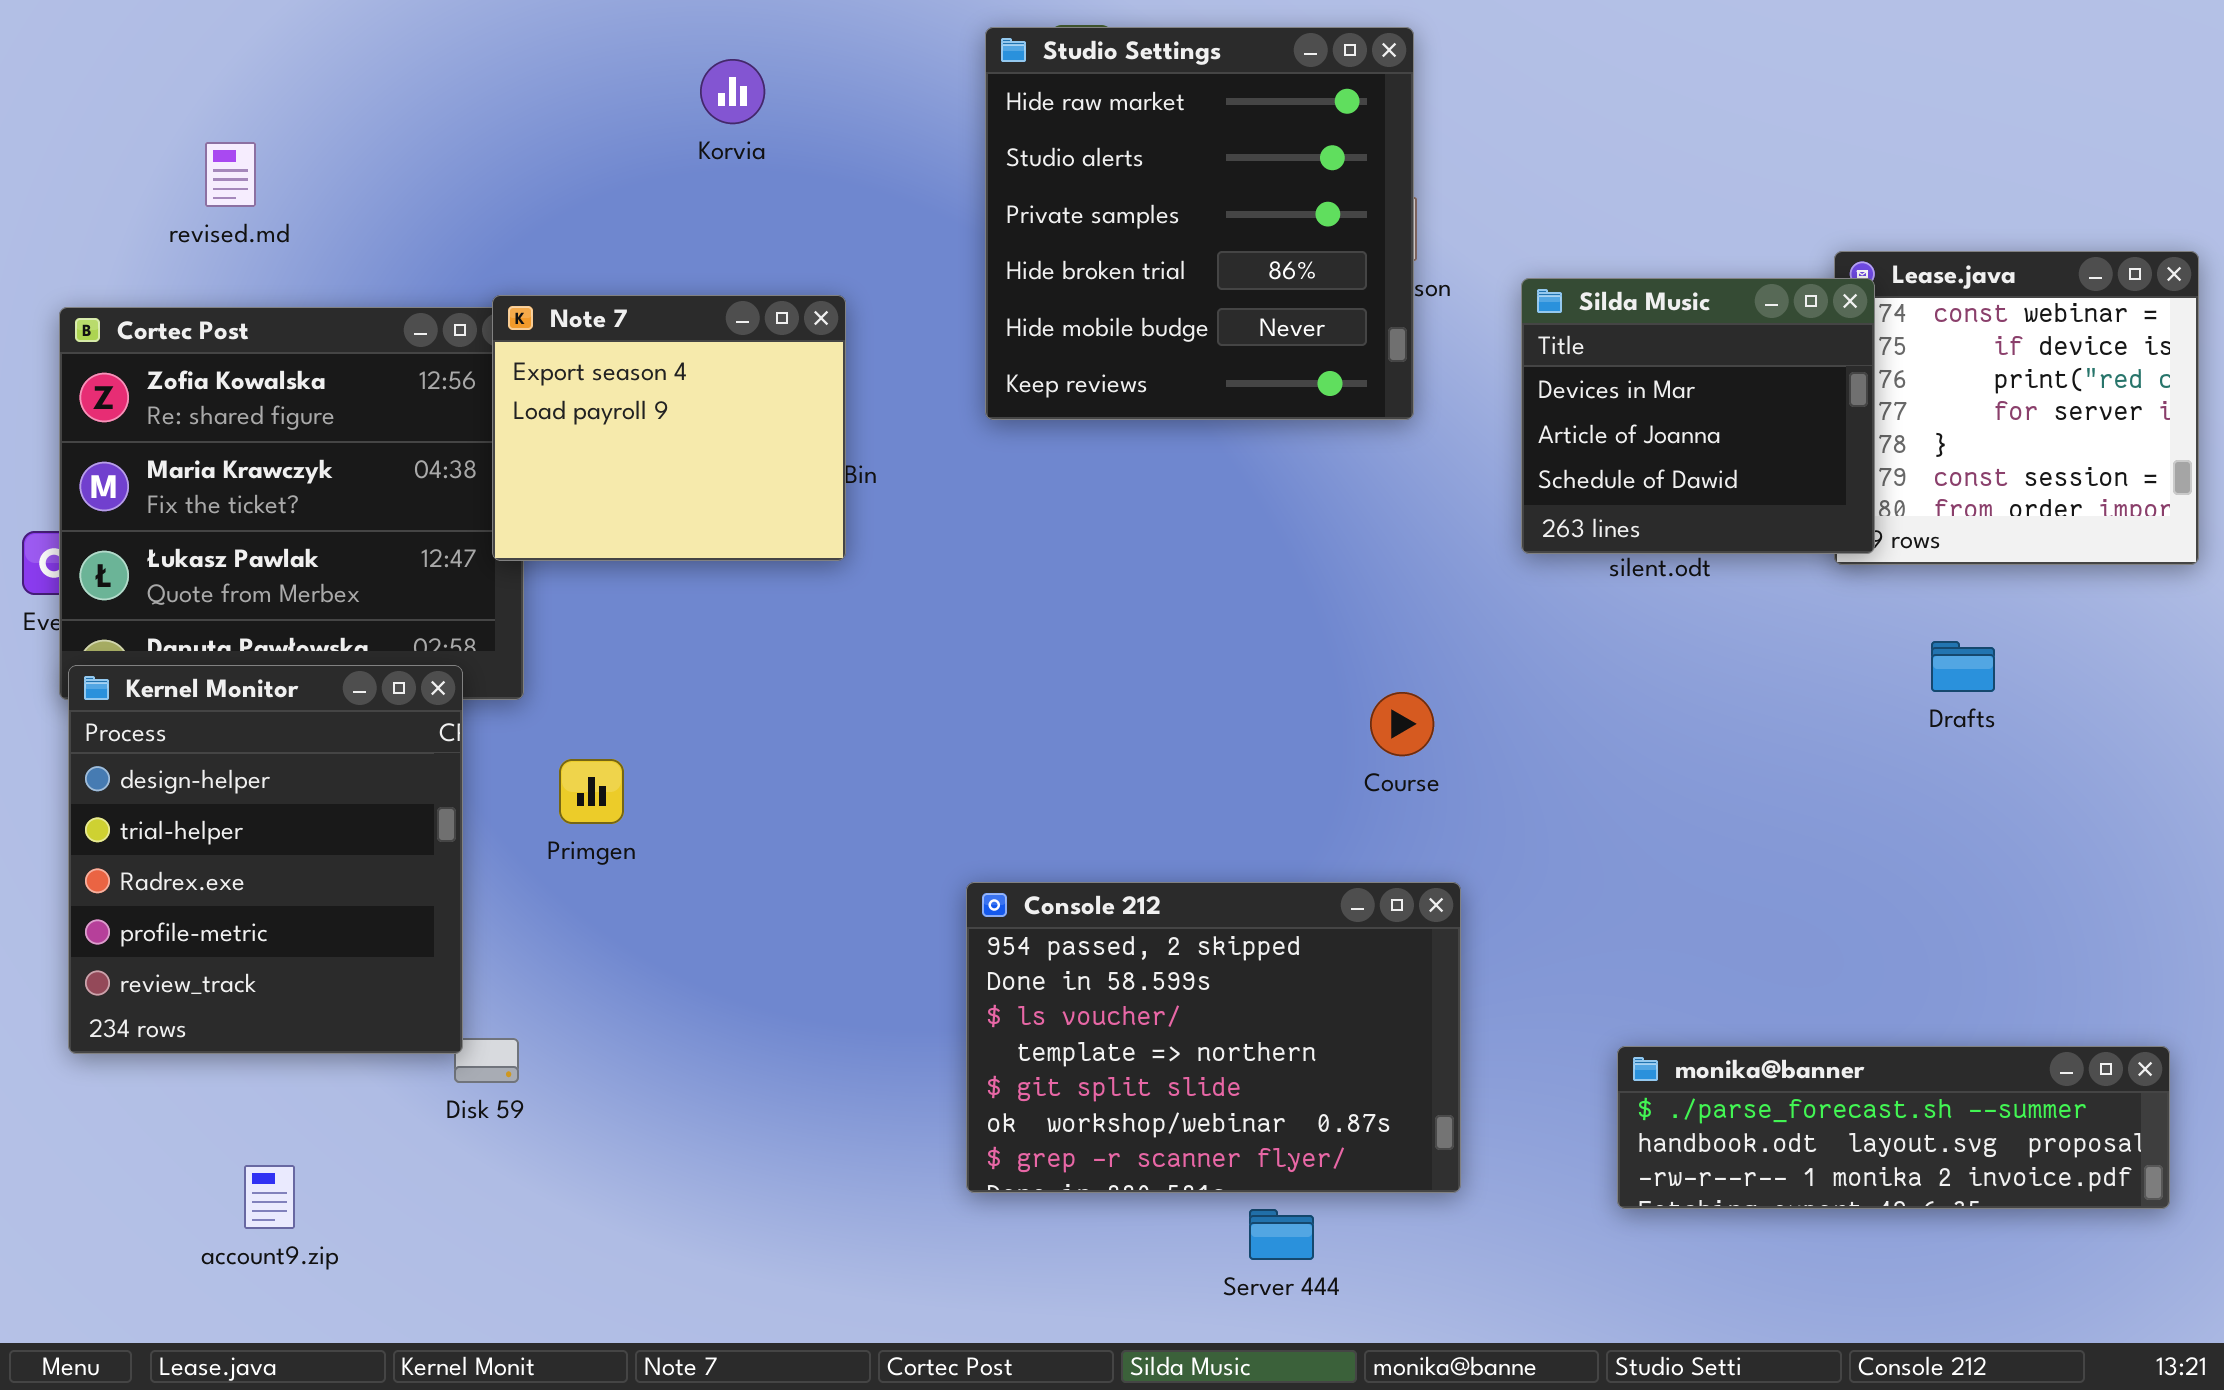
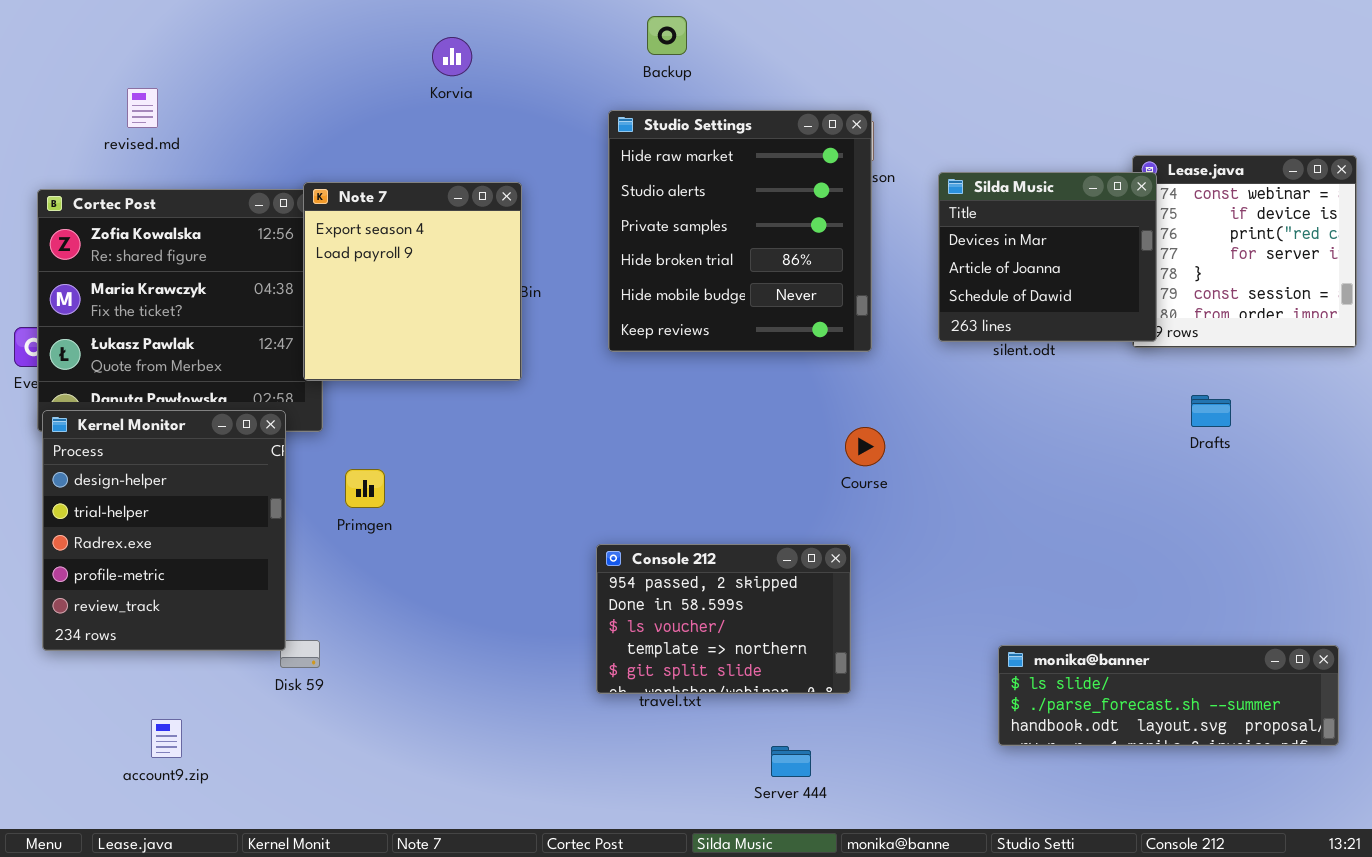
Studio Settings: [985,27,1414,420] -> [608,110,872,352], moved
Note 7: [492,295,846,561] -> [303,182,522,381], resized
Console 212: [966,882,1461,1193] -> [596,544,851,694], resized
monika@banner: [1617,1046,2170,1209] -> [998,645,1339,746], scrolled up 1 row

